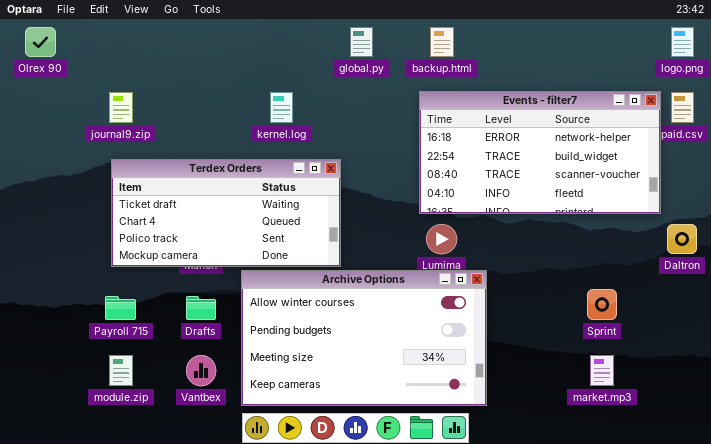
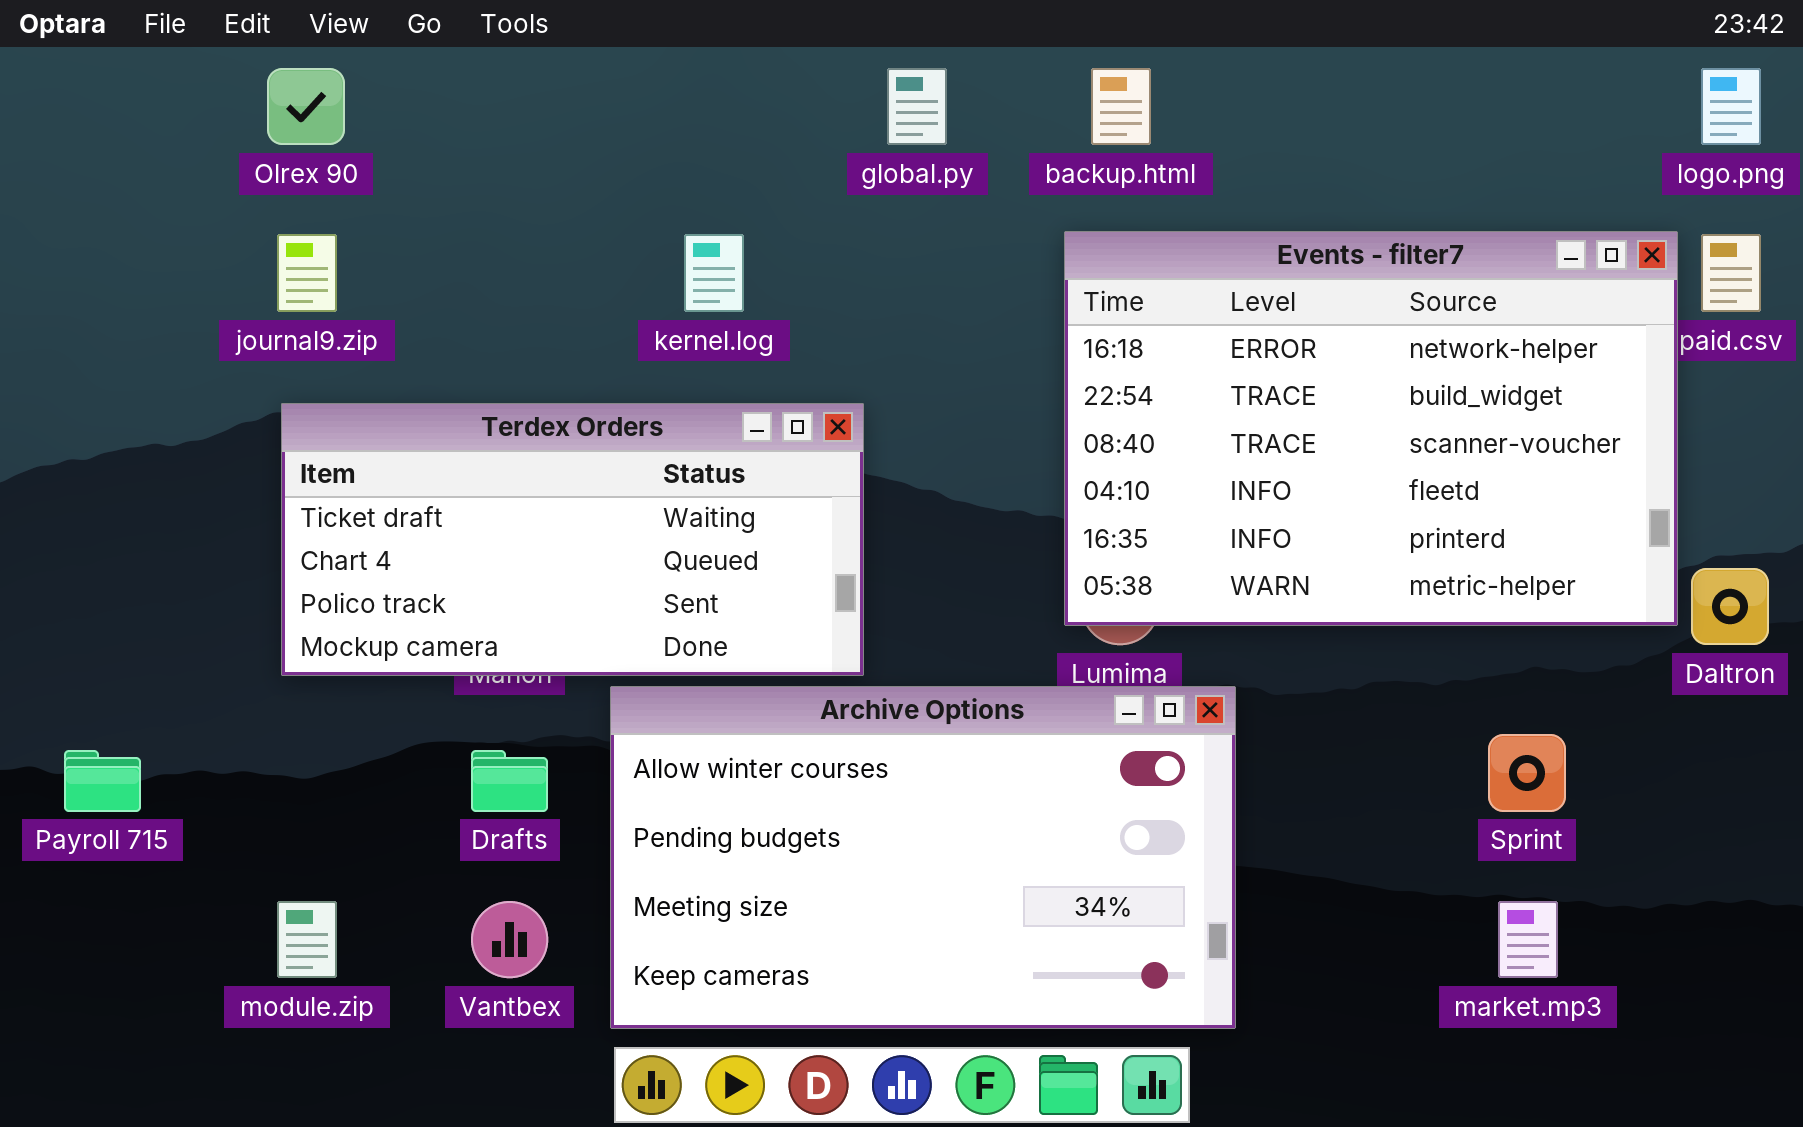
Olrex 90: [25,27,56,57] -> [267,68,345,145], moved
Events - filter7: [419,91,661,214] -> [1064,231,1678,626], resized
Payroll 715: [105,296,136,320] -> [64,750,141,812], moved

